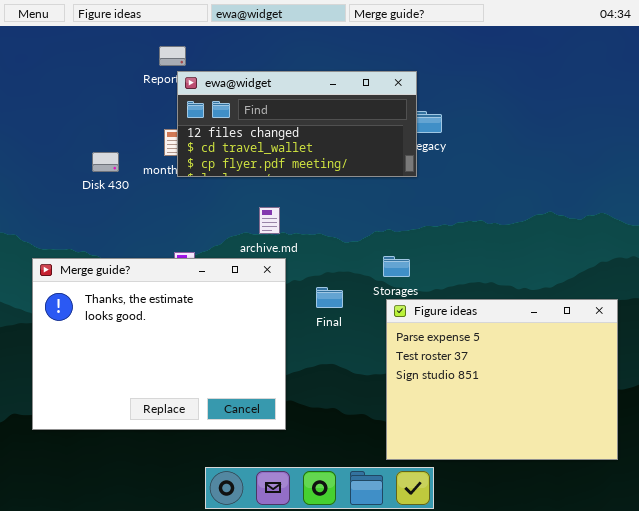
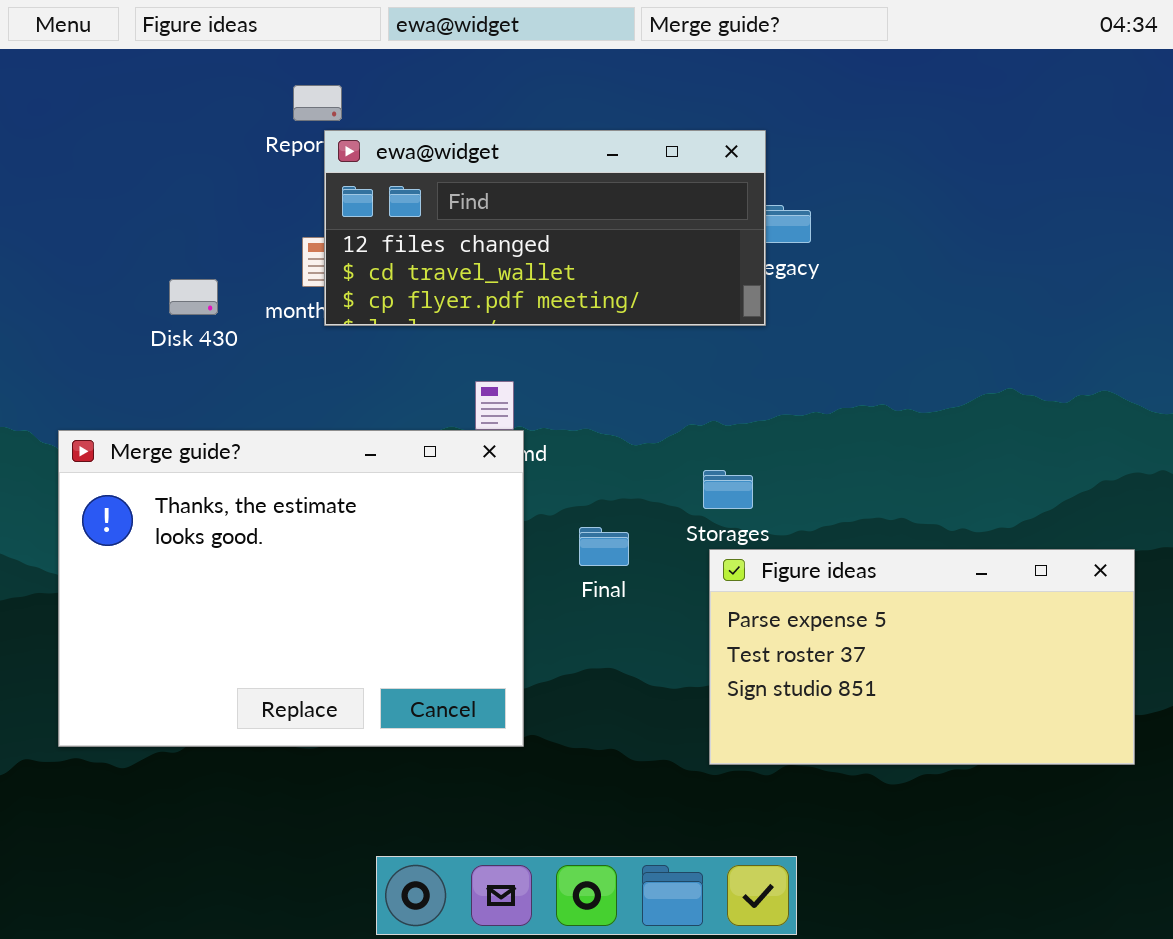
Merge guide?: [32,258,286,430] -> [58,430,524,747], moved
Figure ideas: [386,299,618,460] -> [709,549,1135,765], resized

